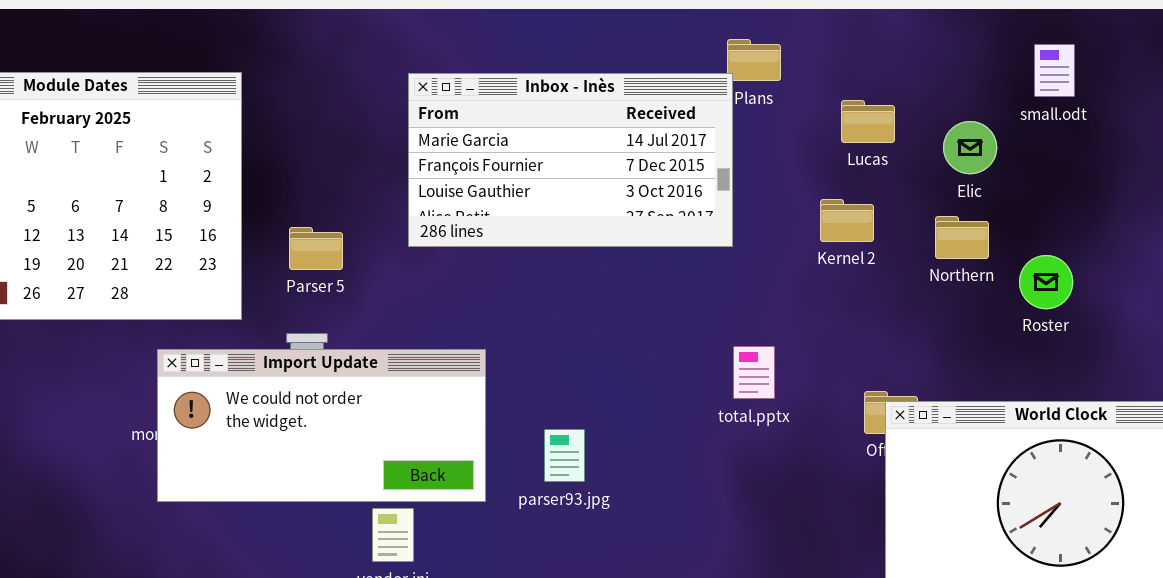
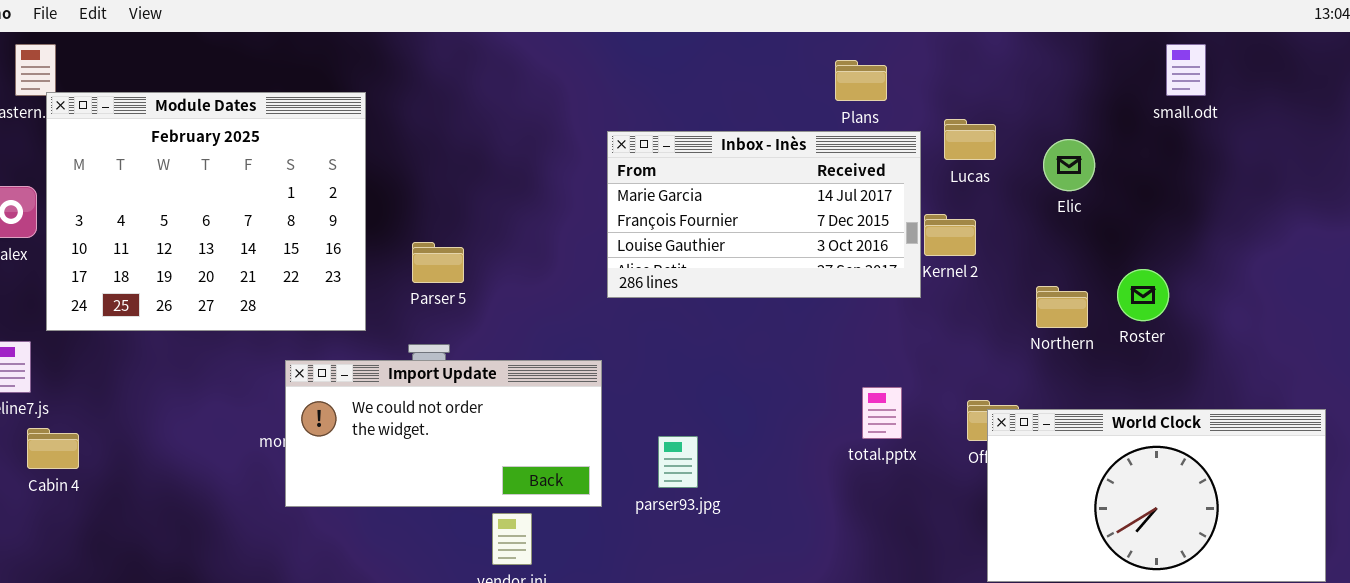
small.odt: [1034,44,1075,97] -> [1166,44,1206,96], moved
Inbox - Inès: [408,73,733,247] -> [607,131,921,298], moved
Northern: [935,216,989,259] -> [1036,286,1088,328], moved
total.pptx: [733,346,775,399] -> [862,387,902,439], moved

